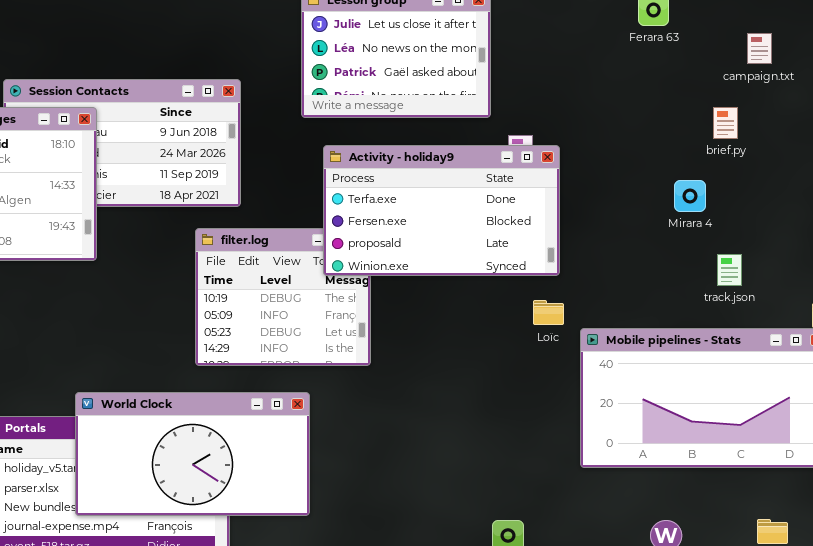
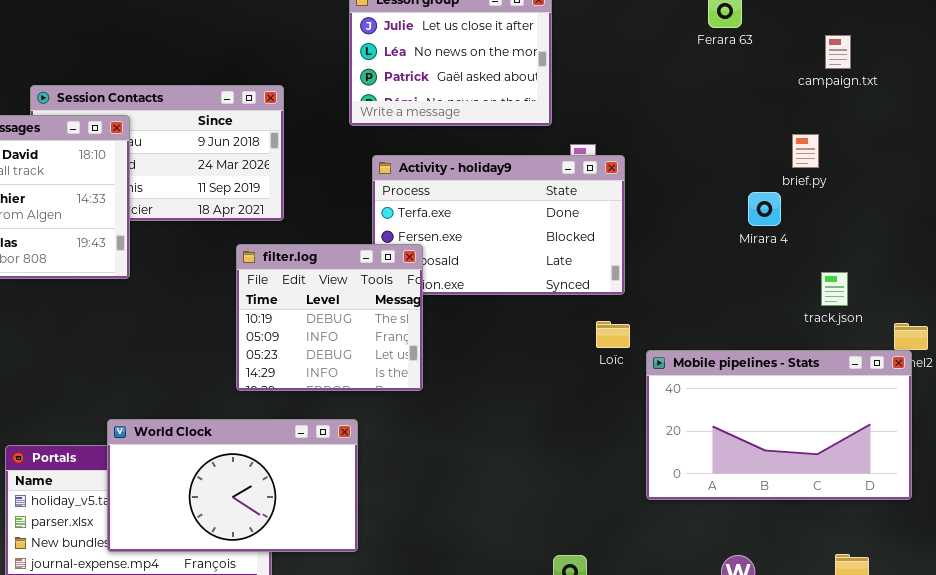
brief.py: [713,107,738,139] -> [792,134,819,168], moved
filter.log: [195,228,371,366] -> [236,244,423,391], raised
track.json: [717,254,742,286] -> [821,272,848,306], moved

